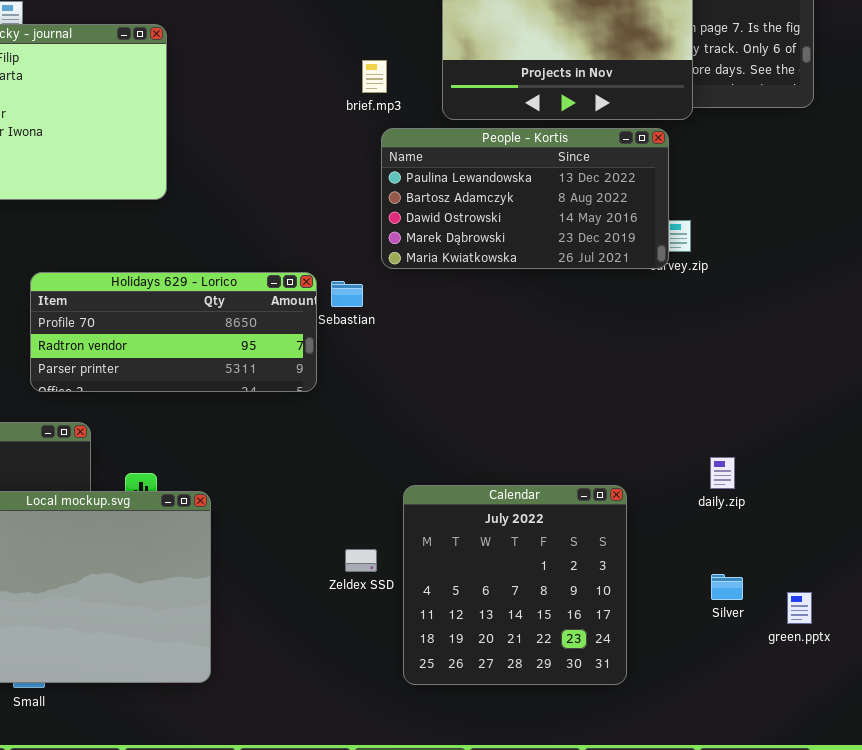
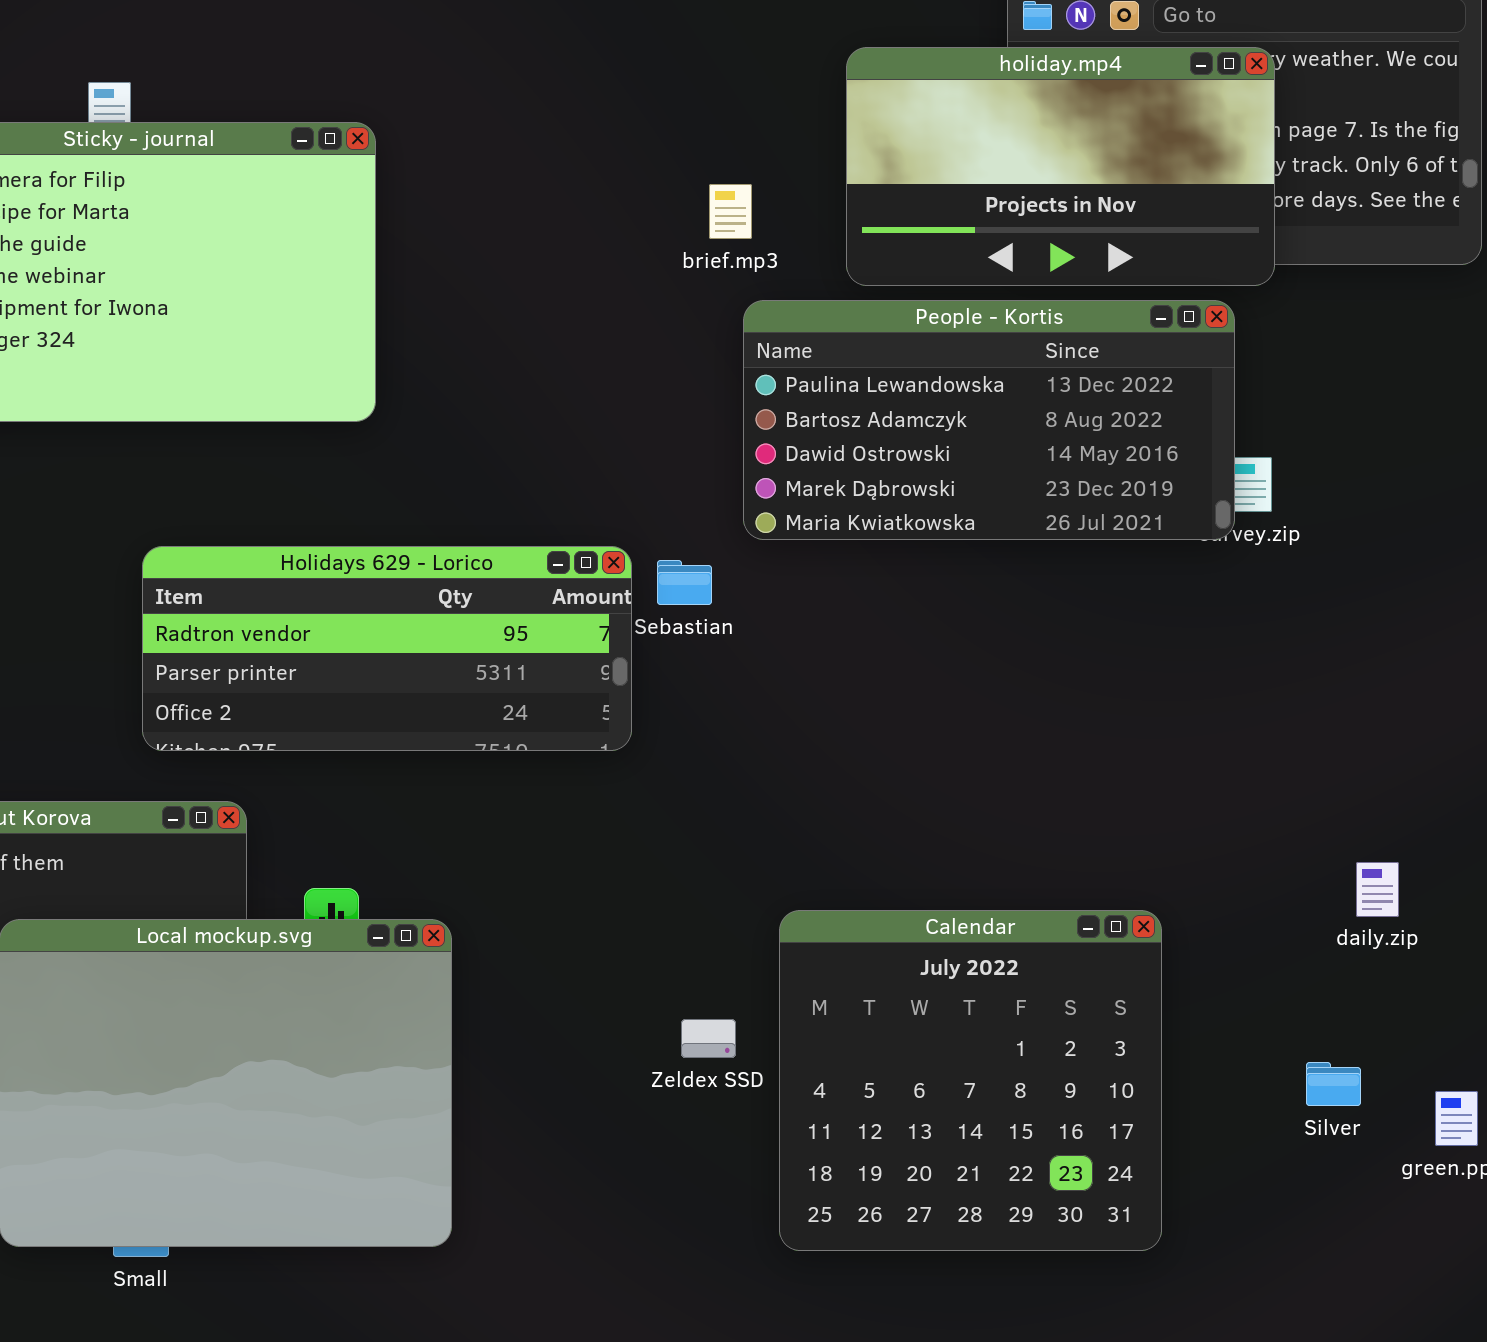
Holidays 629 - Lorico: [30,272,317,392] -> [142,546,632,751], scrolled down 1 row
daily.zip: [710,457,735,489] -> [1356,862,1399,917], moved

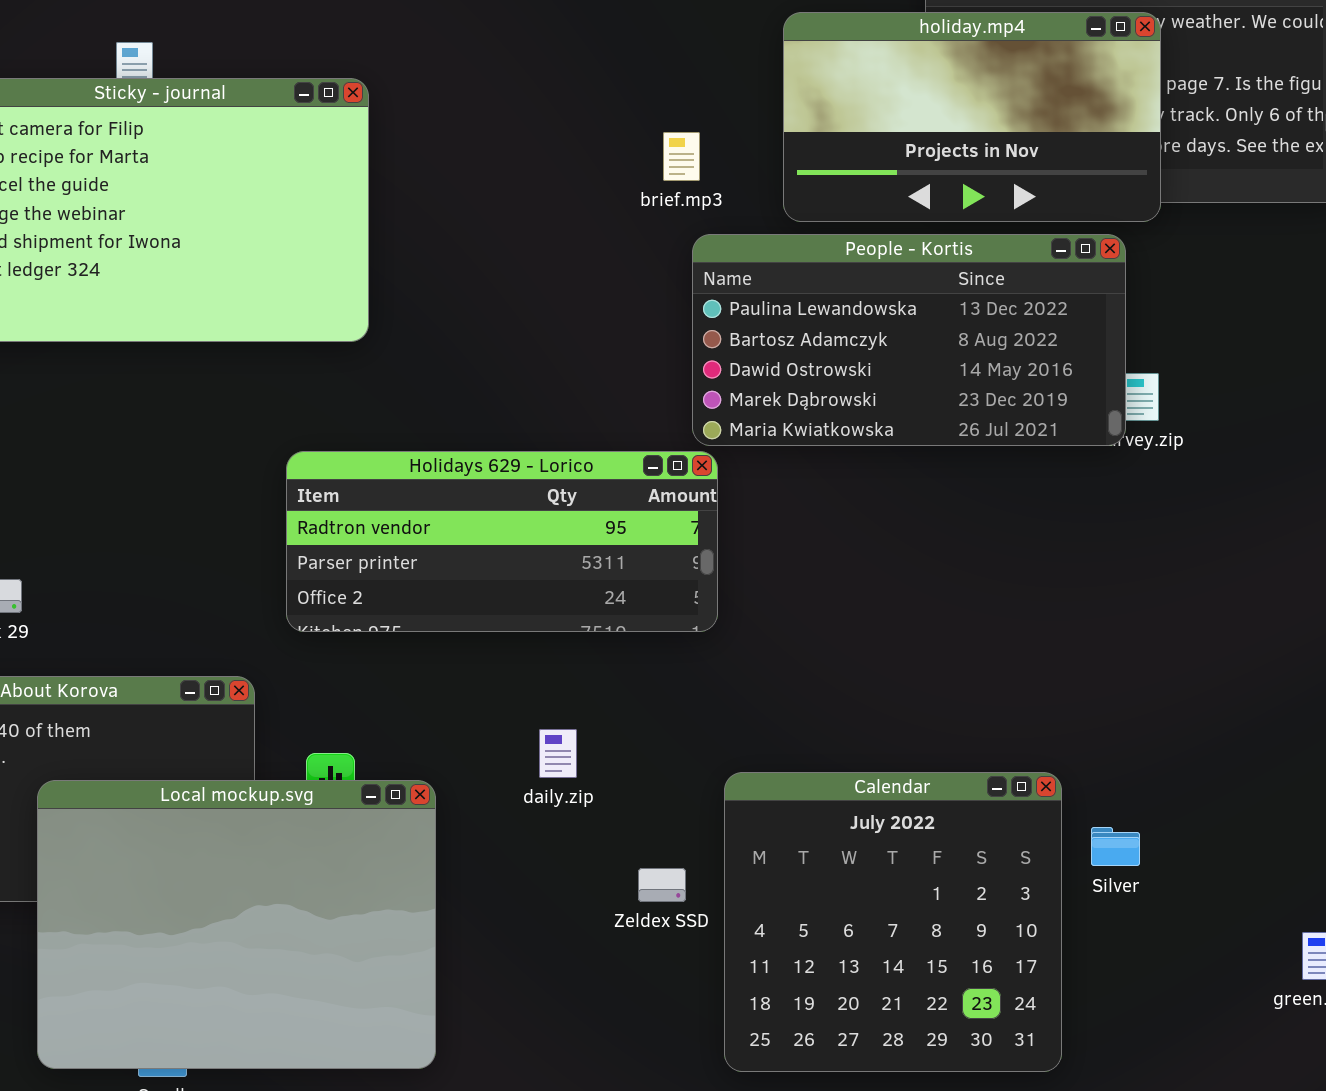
Holidays 629 - Lorico: [142,546,632,751] -> [286,451,718,632], moved
daily.zip: [1356,862,1399,917] -> [539,729,577,778], moved
Silver: [1306,1062,1361,1106] -> [1091,827,1140,866], moved

